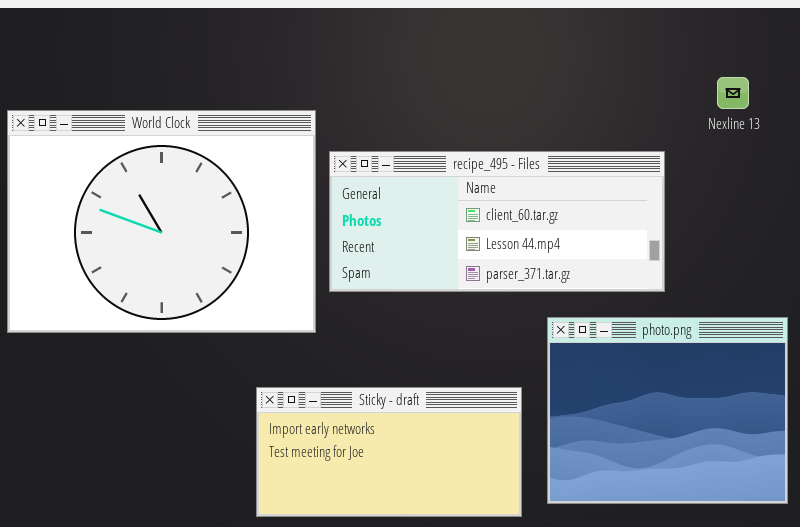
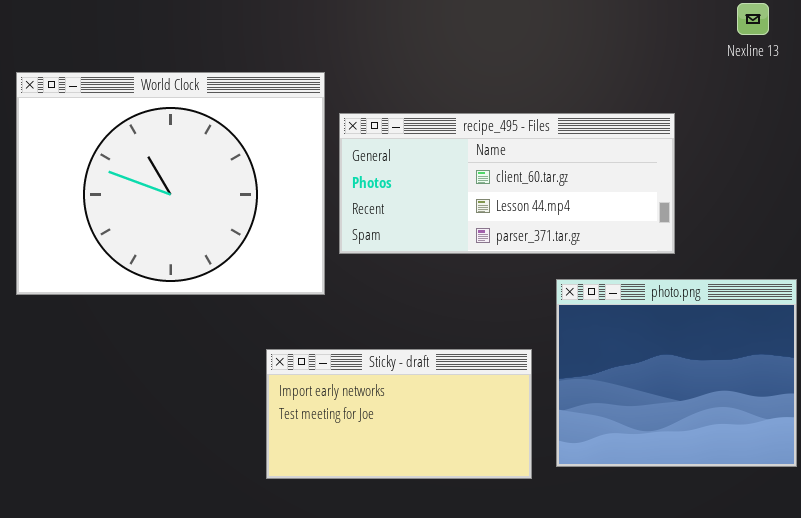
Nexline 13: [717,77,749,109] -> [737,3,769,35], moved

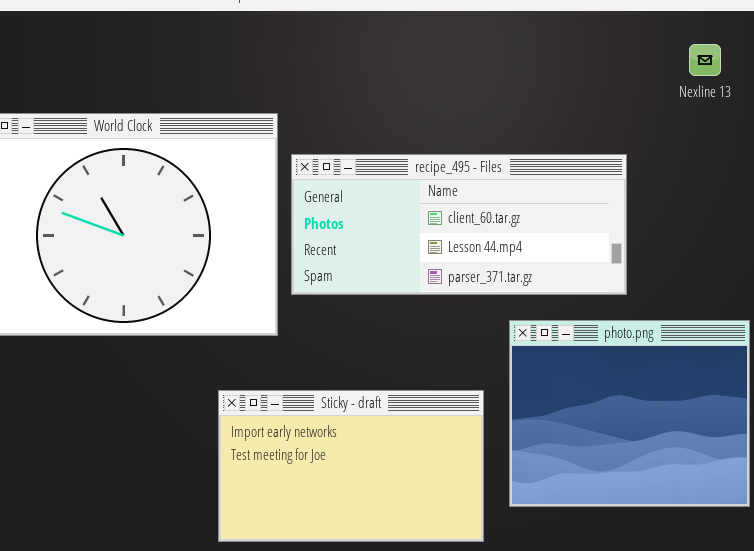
Sticky - draft: [266,349,532,479] -> [218,390,484,542], resized

